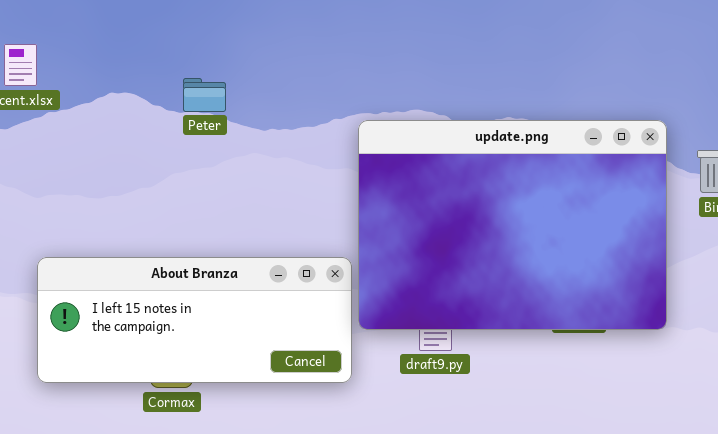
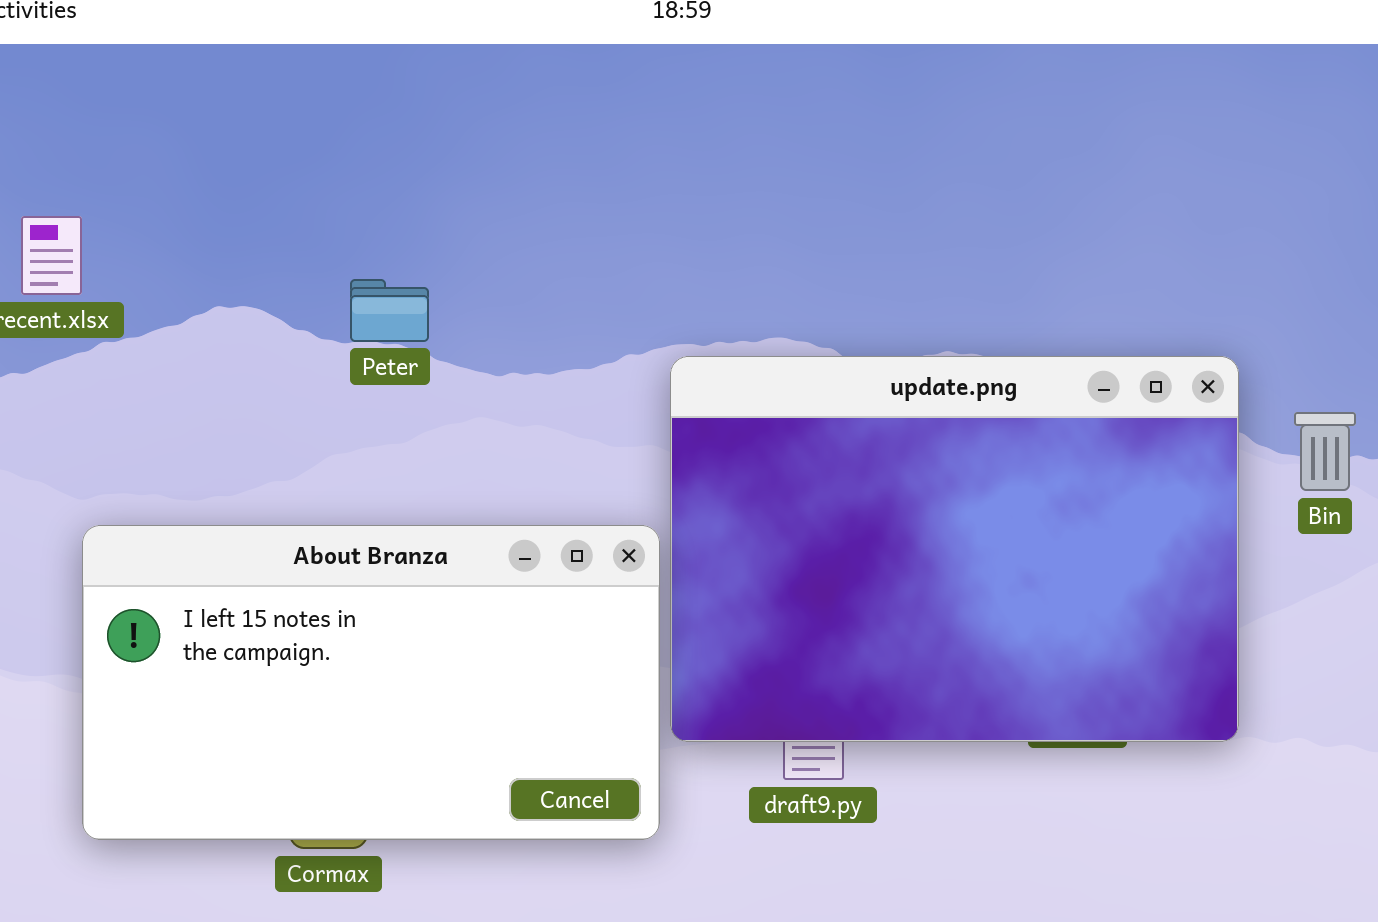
About Branza: [37,257,352,383] -> [82,525,660,840], resized

